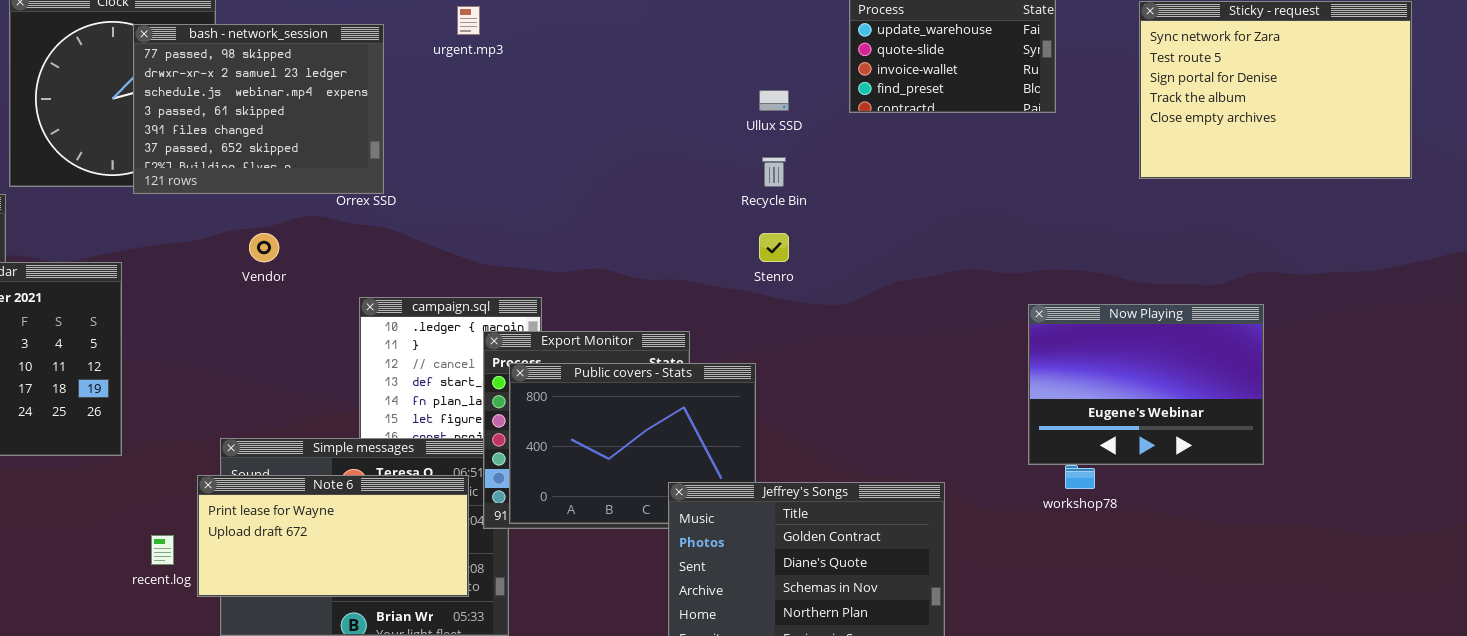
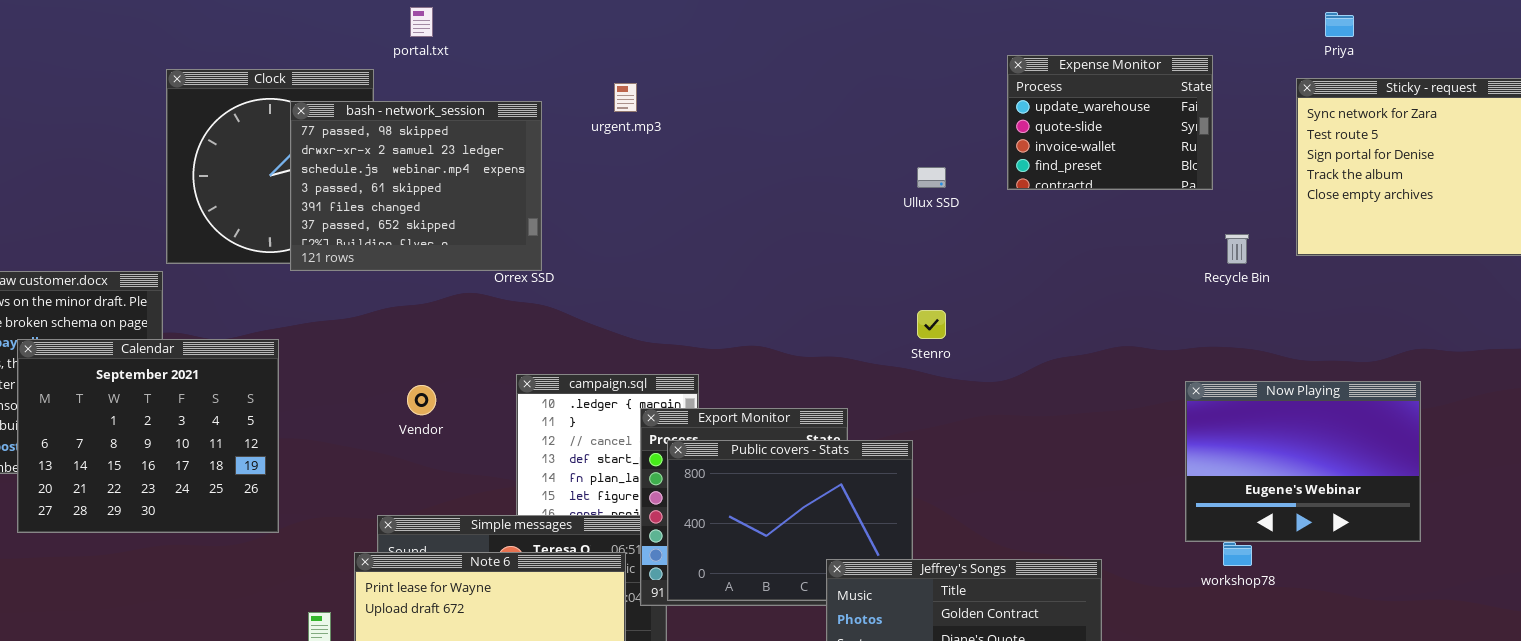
Recycle Bin: [762,157,786,187] -> [1225,234,1249,264], moved
Vendor: [249,233,279,262] -> [407,385,436,415], moved

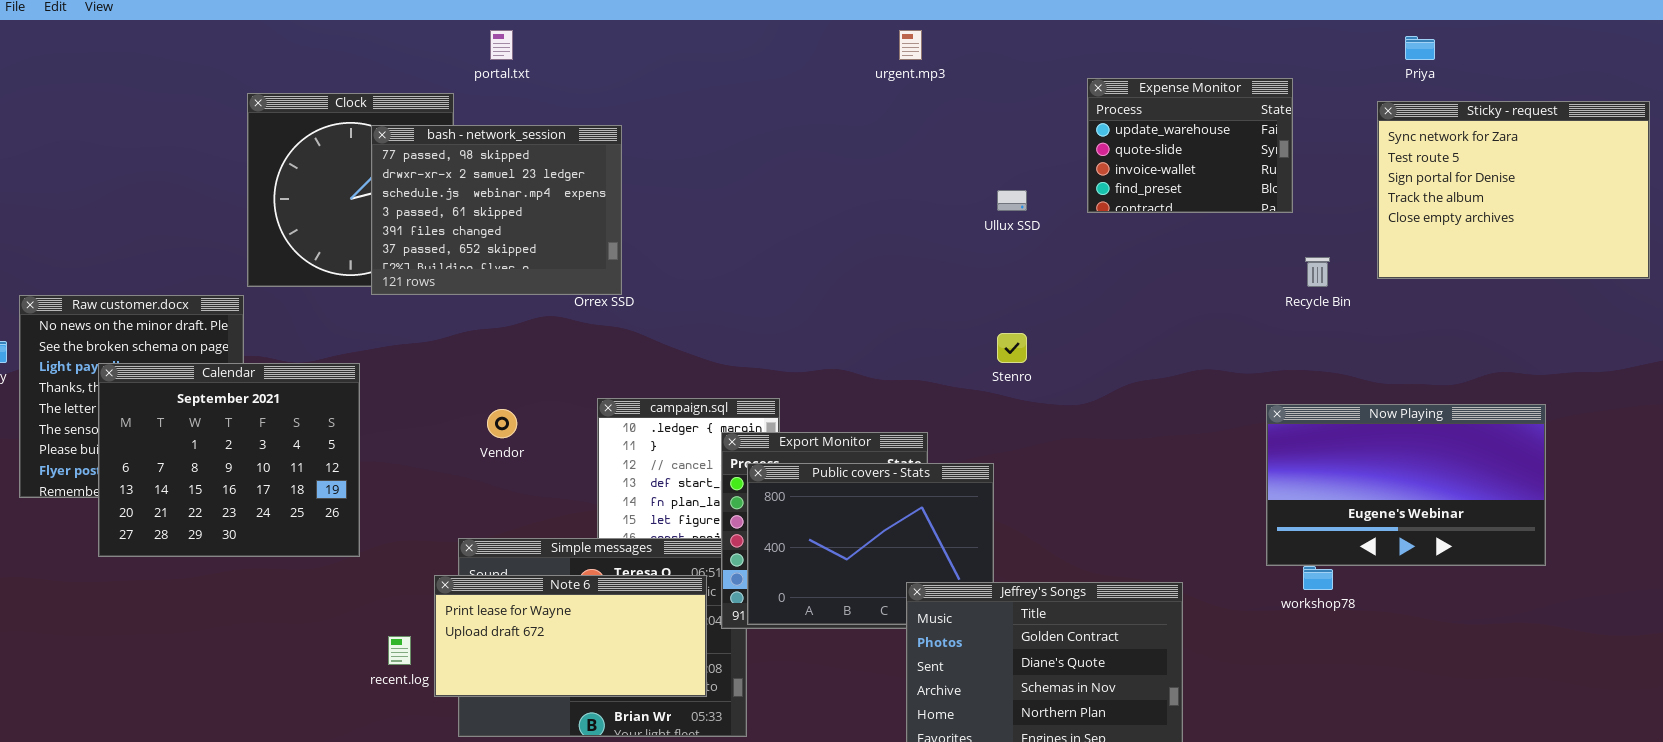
urgent.mp3: [614,83,637,112] -> [899,30,922,60], moved
Now Playing: [1185,381,1421,542] -> [1266,404,1546,566], resized

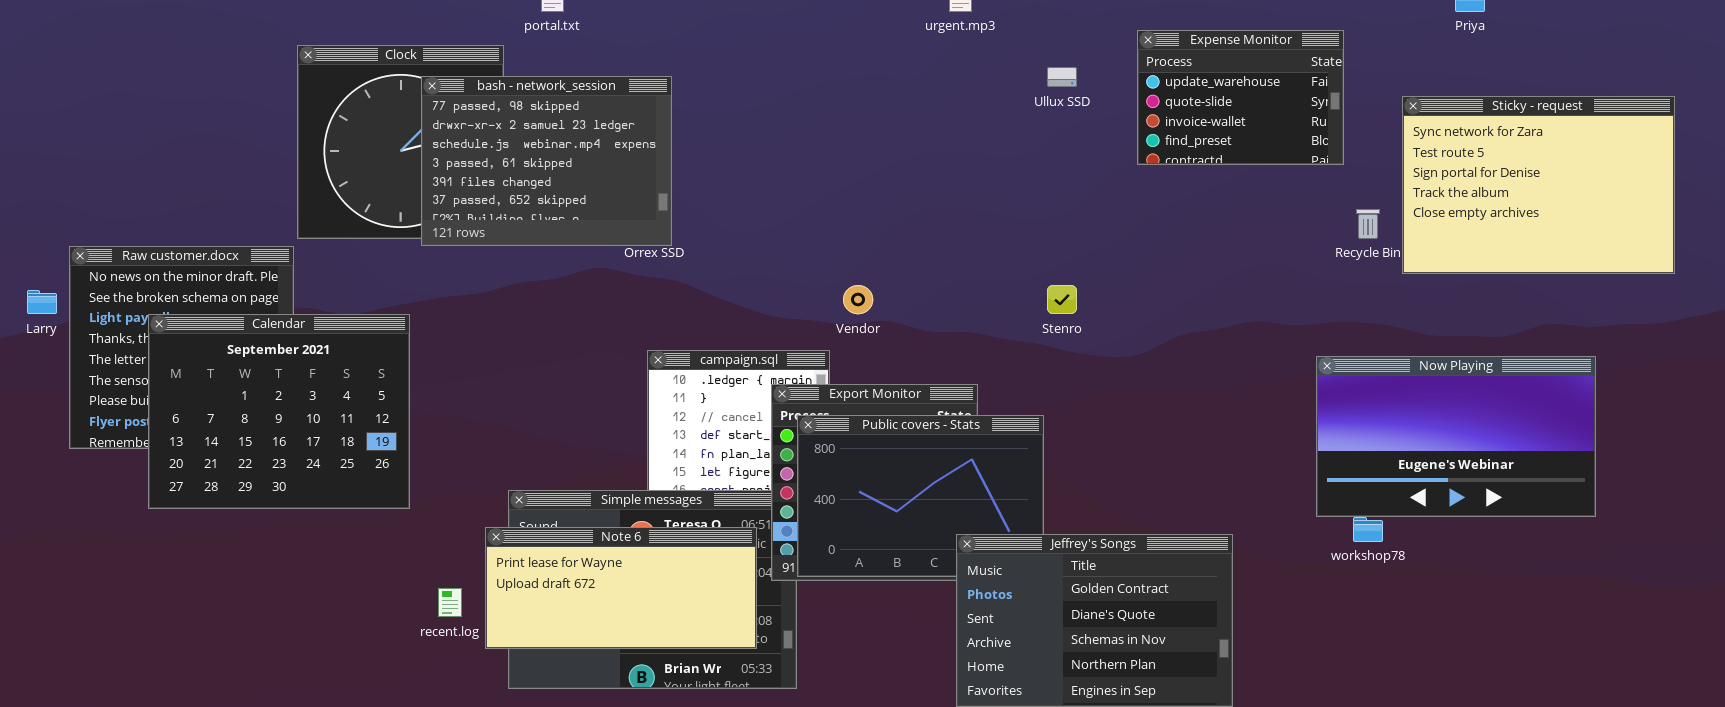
Sticky - request: [1377,101,1650,279] -> [1402,96,1675,274], moved
Ullux SSD: [997,190,1027,211] -> [1047,67,1077,87], moved
Vendor: [487,409,517,438] -> [843,285,873,314], moved

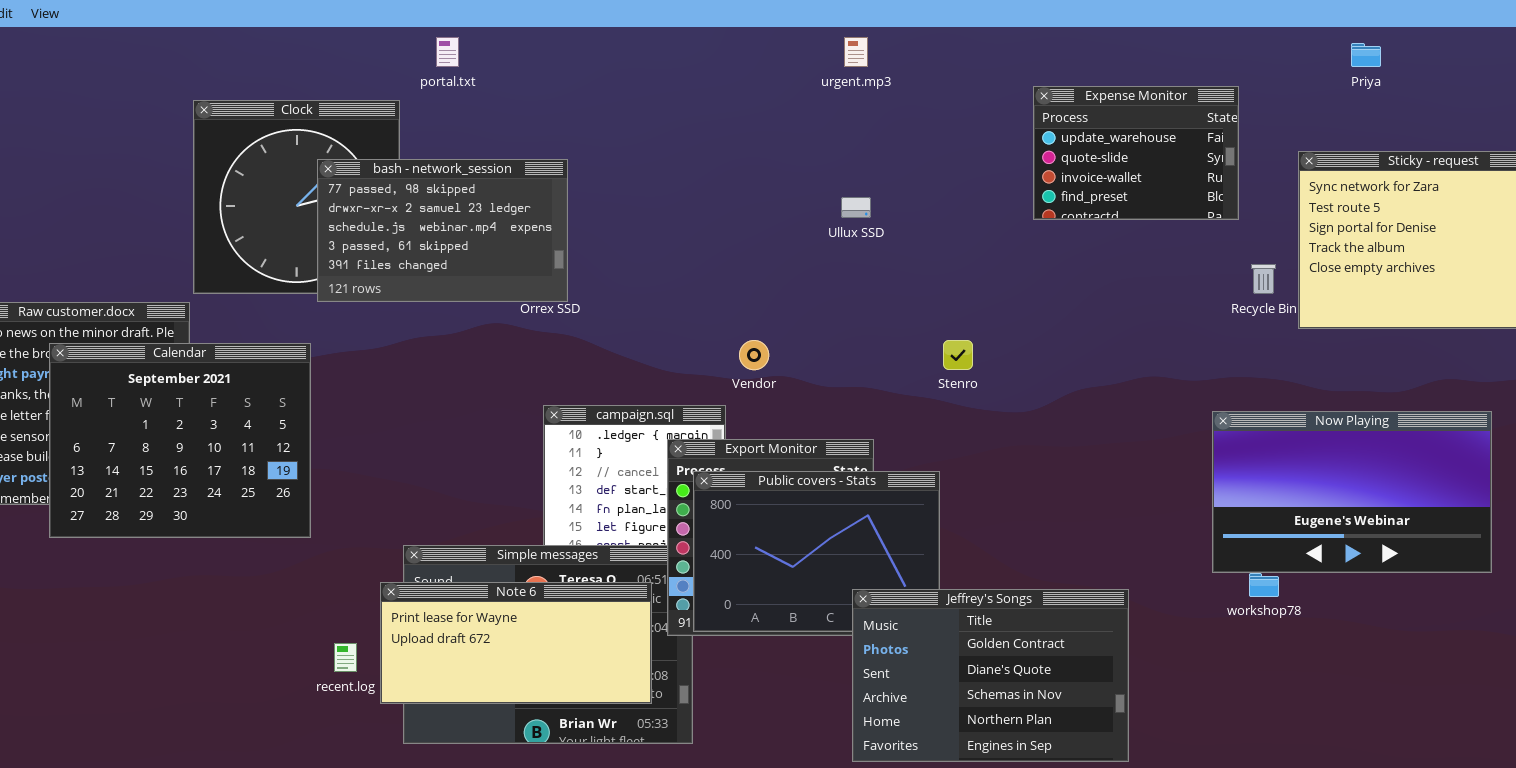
Ullux SSD: [1047,67,1077,87] -> [841,197,871,218], moved
bash - network_session: [421,76,672,246] -> [317,159,568,302], resized
Calendar: [148,314,410,509] -> [49,343,311,538], moved

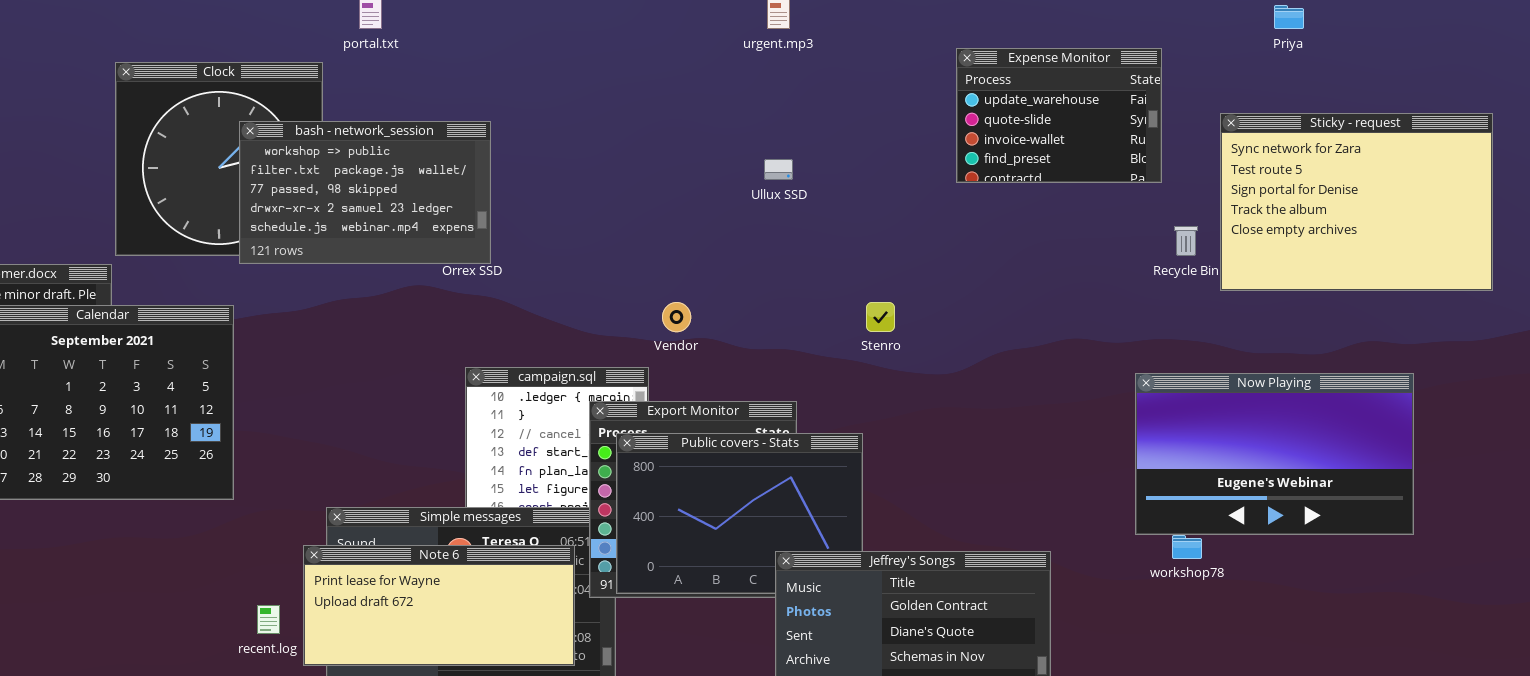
bash - network_session: [317,159,568,302] -> [239,121,491,264], scrolled up 2 rows

